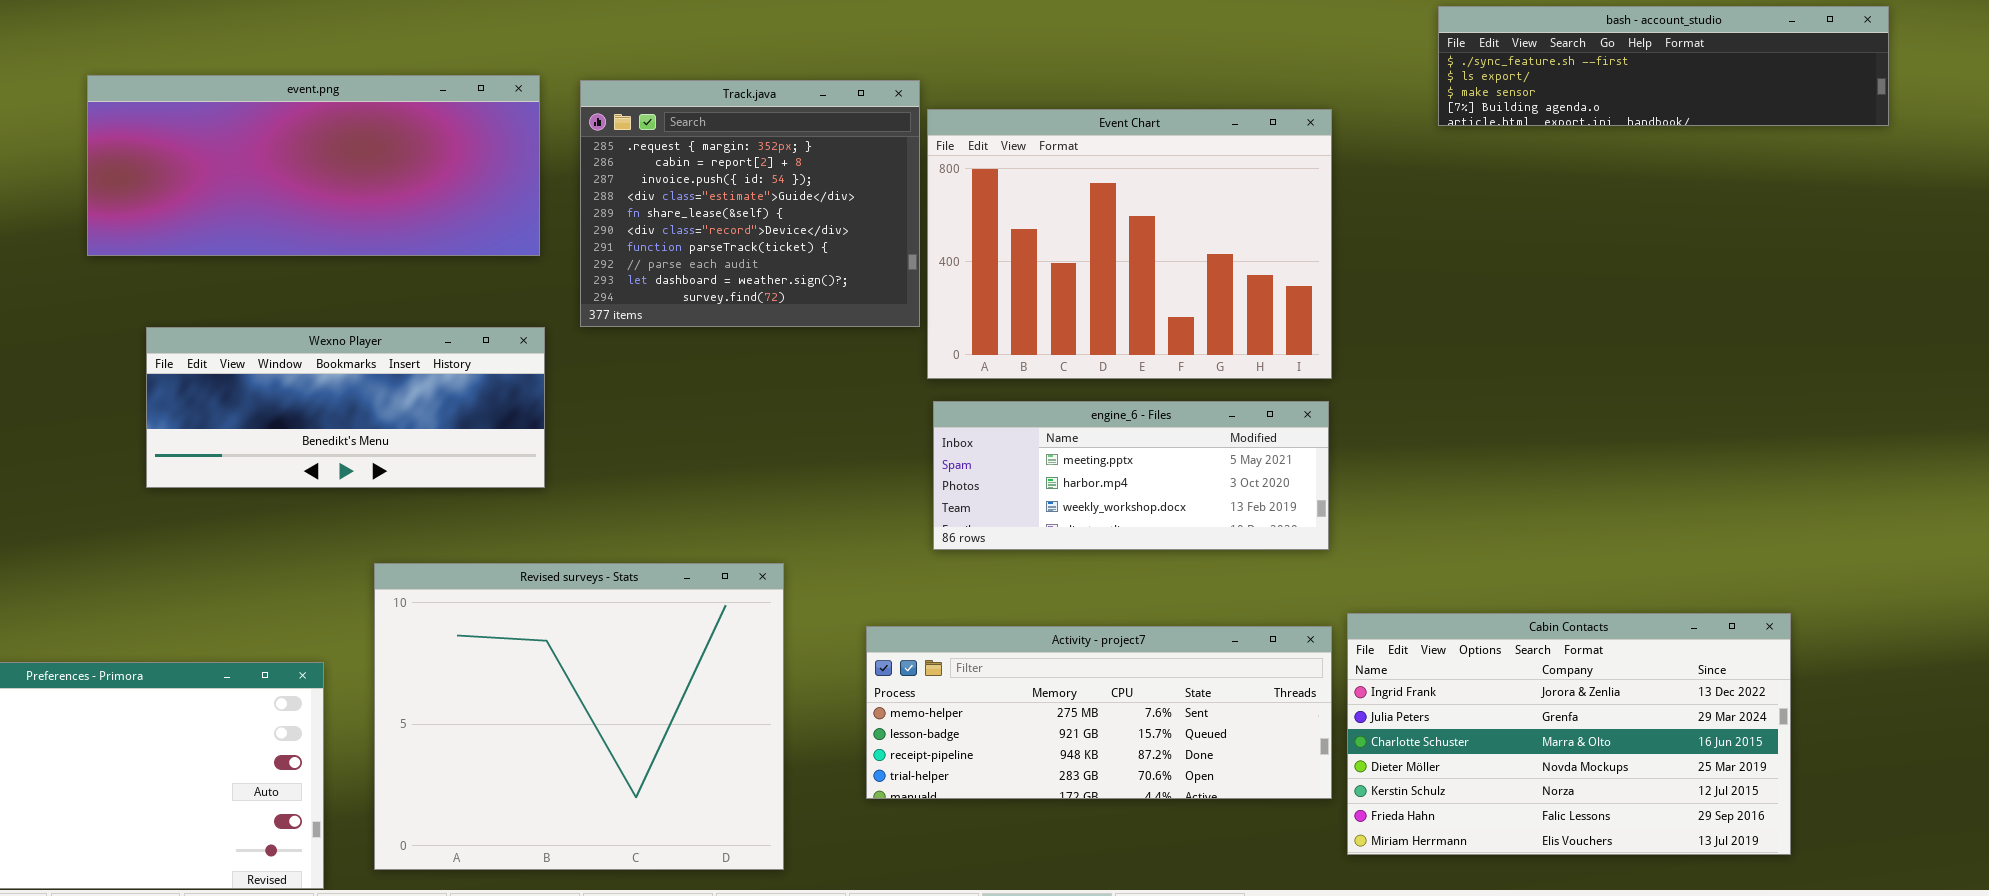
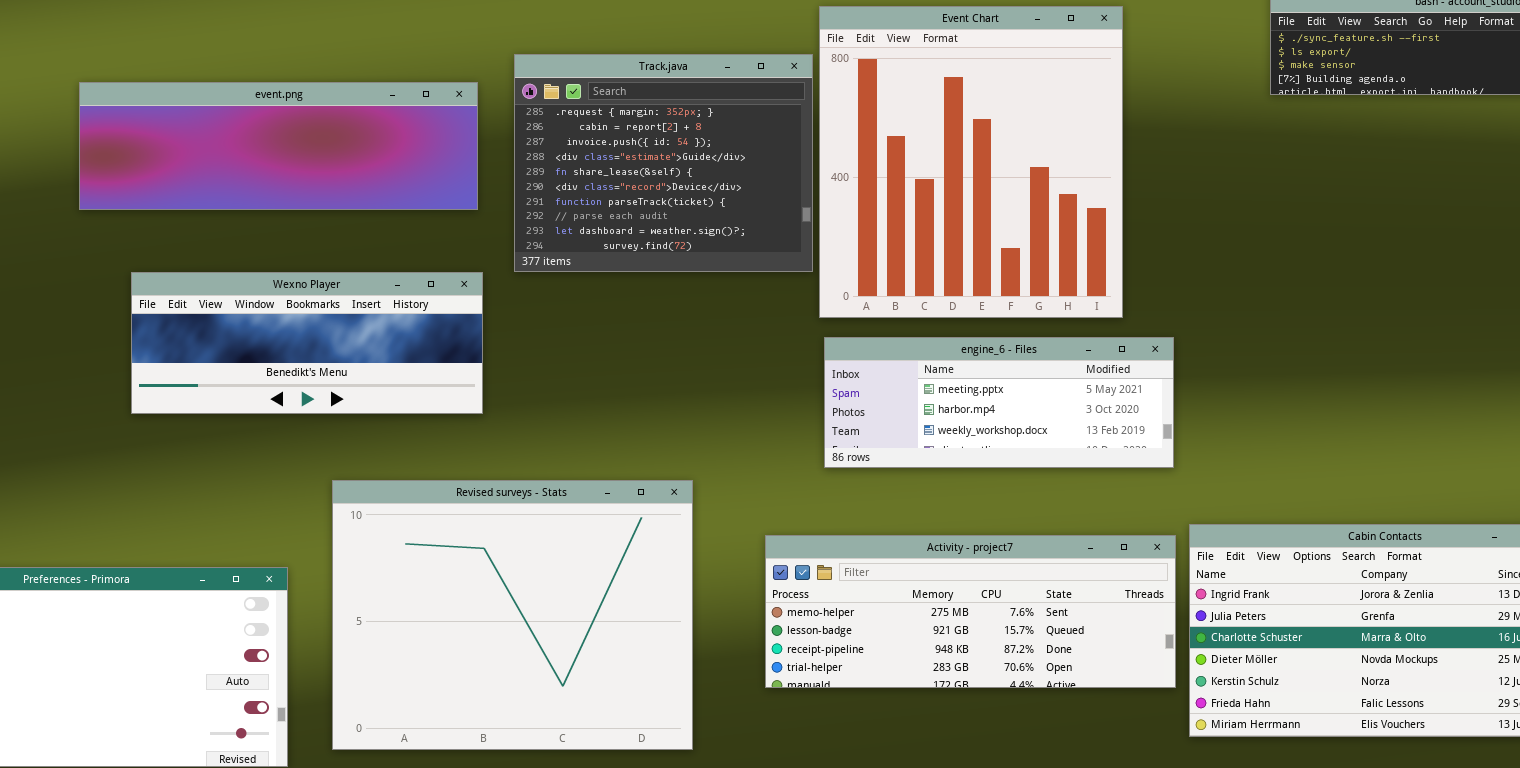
event.png: [87,75,540,256] -> [79,82,478,210], resized
Event Chart: [927,109,1332,379] -> [819,6,1123,318], resized

